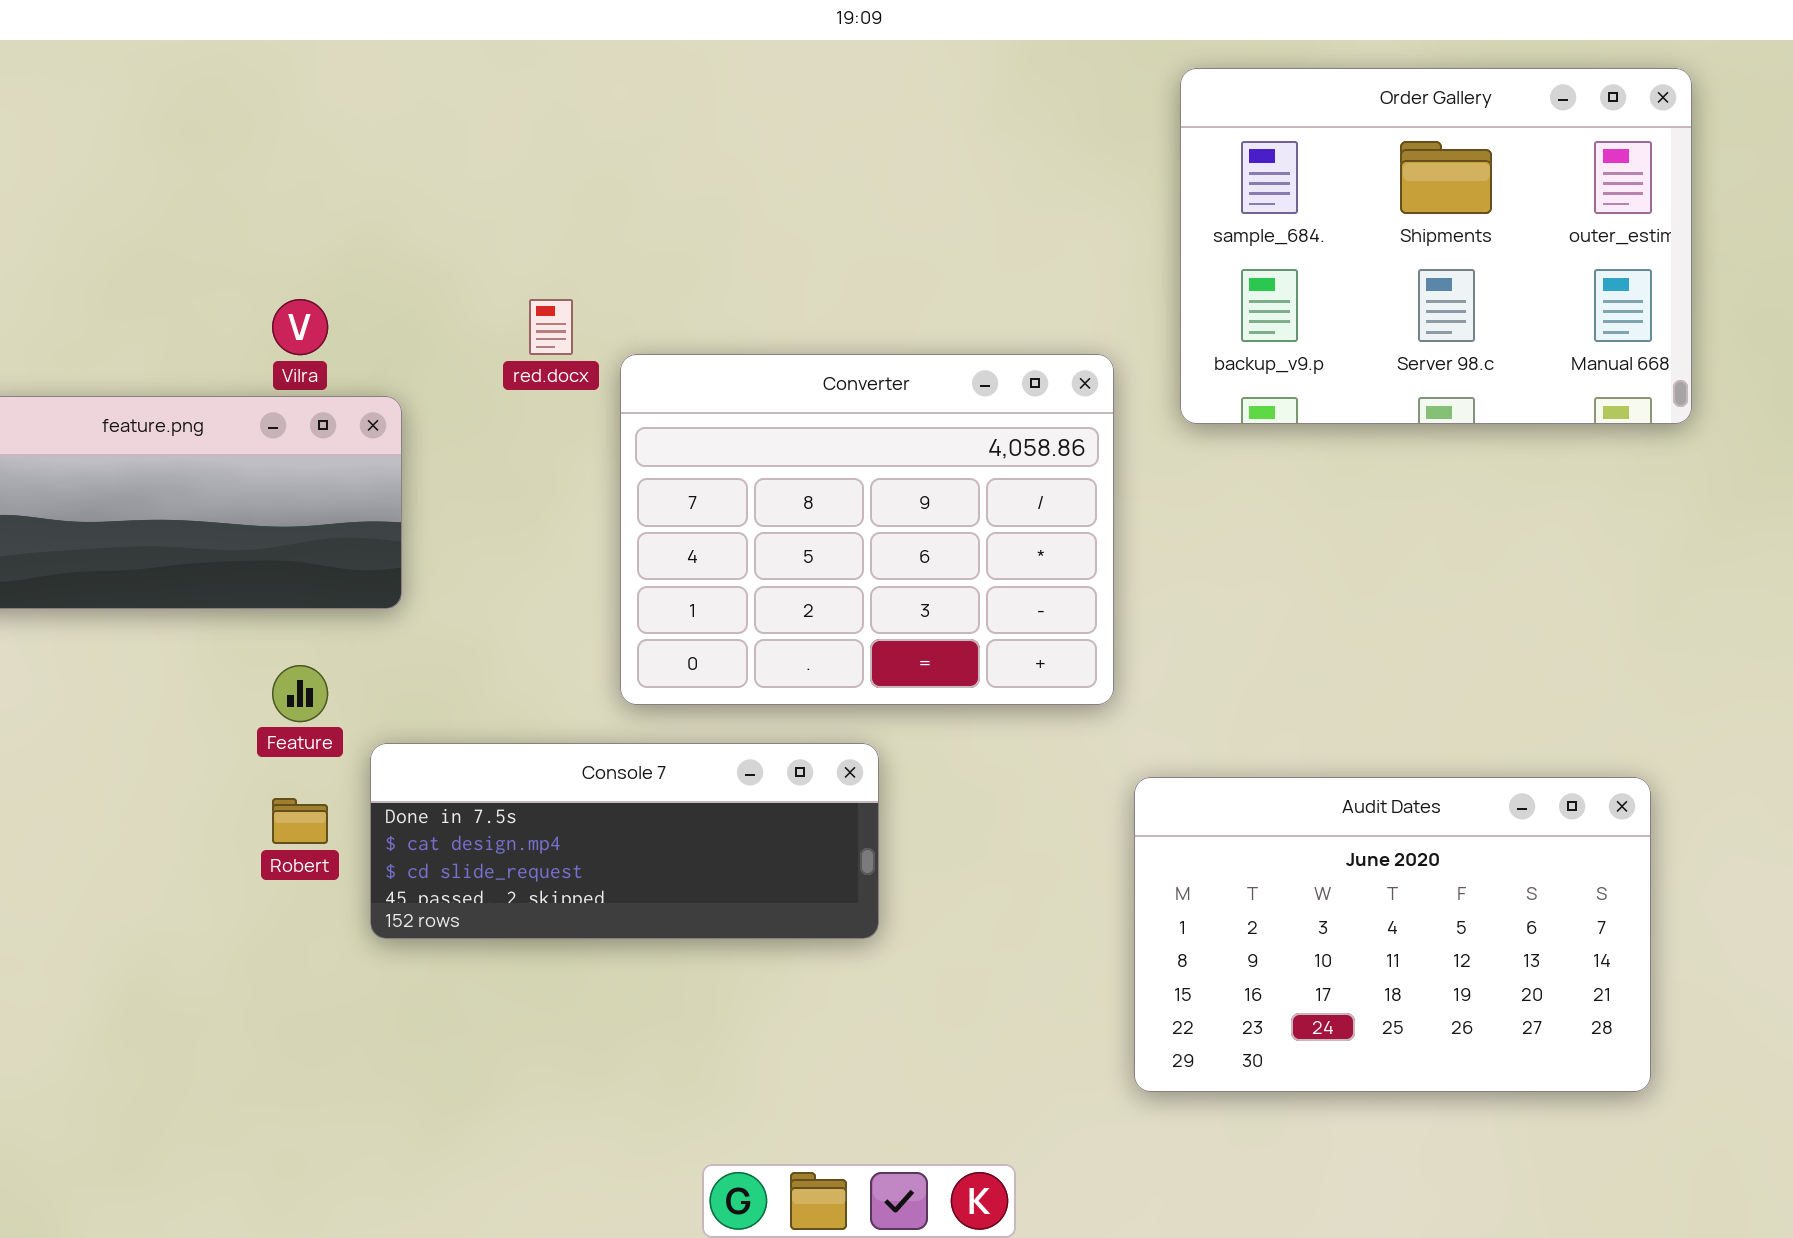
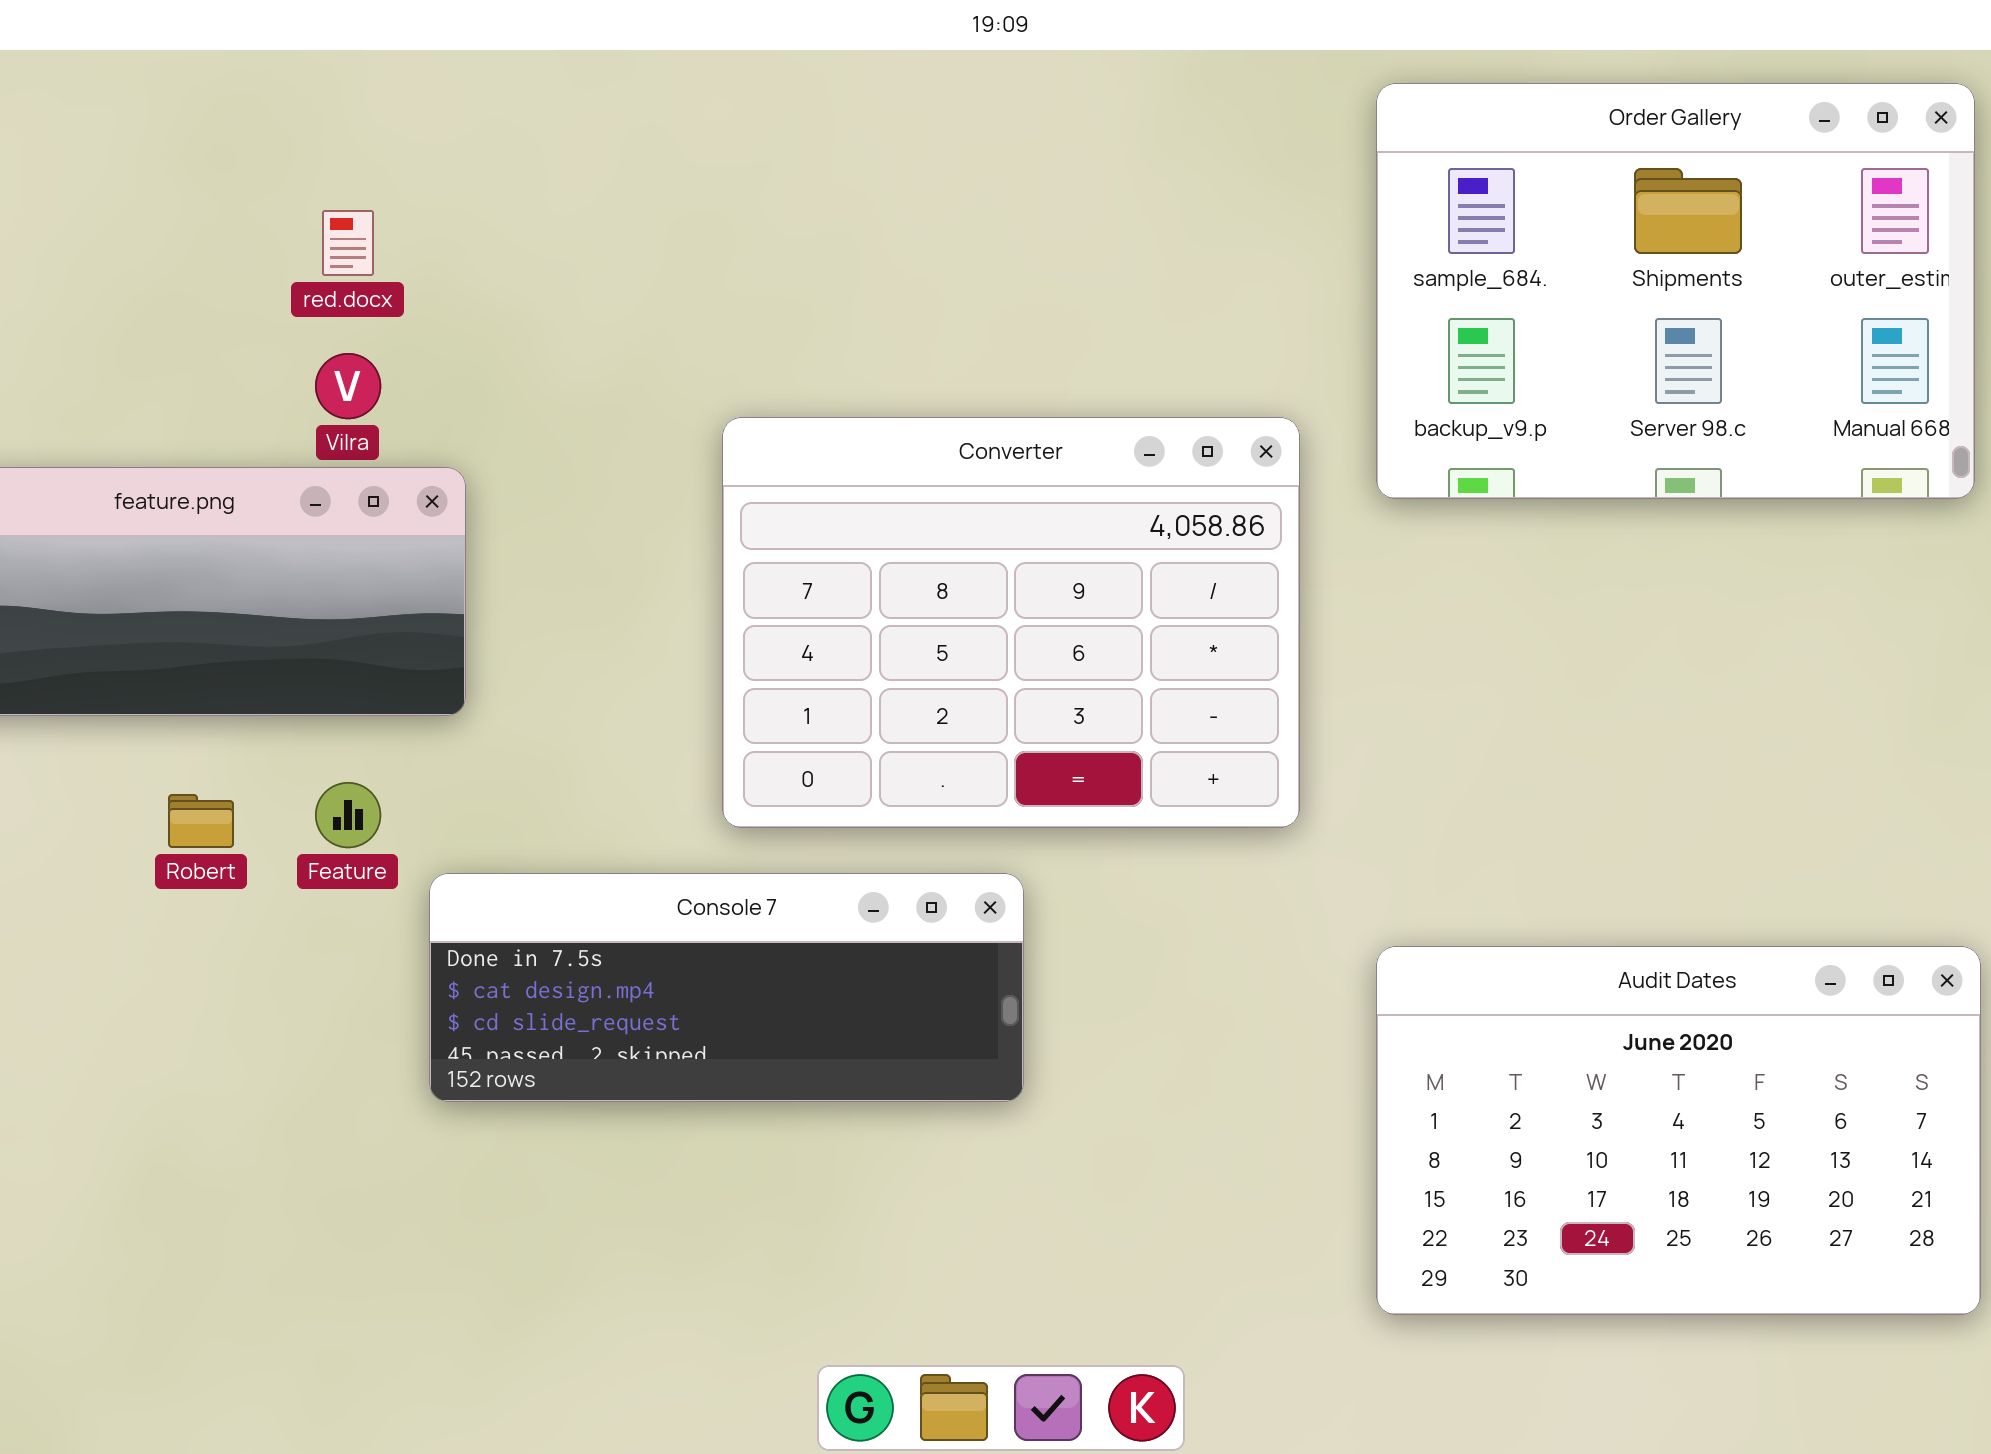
red.docx: [529,299,573,355] -> [322,210,374,276], moved
Audit Dates: [1134,777,1651,1092] -> [1376,946,1981,1315], moved
Robert: [272,798,328,844] -> [168,794,234,848], moved

